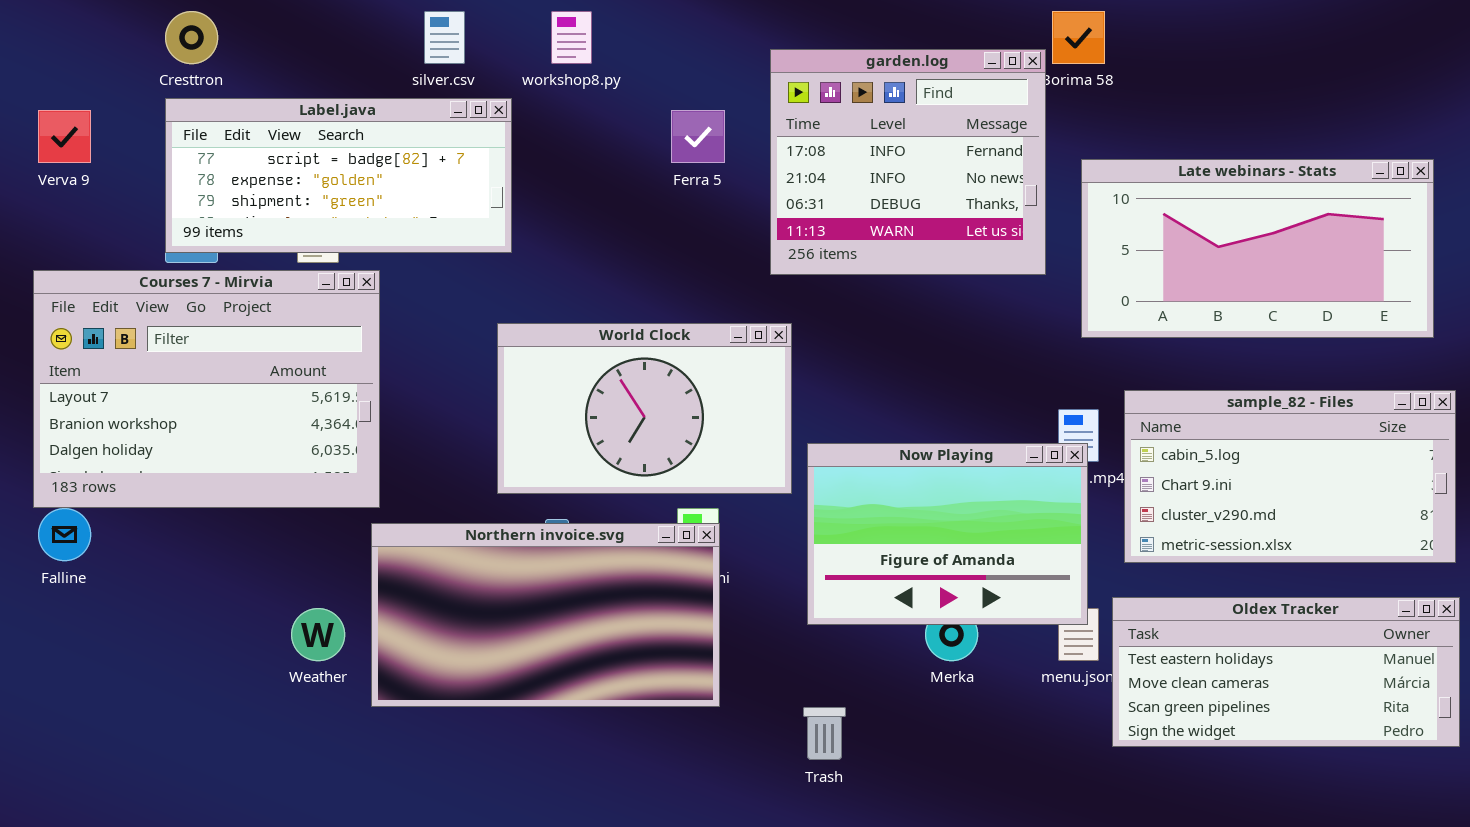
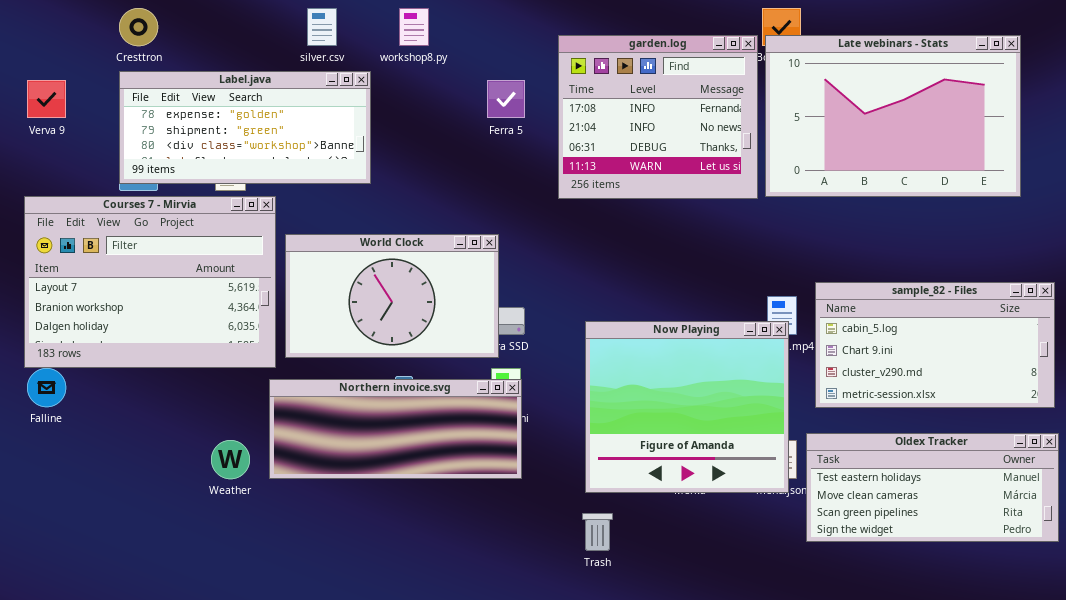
Label.java: [165,98,512,253] -> [119,71,371,184], scrolled down 1 row
Late webinars - Stats: [1081,159,1434,338] -> [765,35,1021,197], moved, resized
World Clock: [497,323,792,494] -> [285,234,499,358], moved
Now Playing: [807,443,1088,625] -> [585,321,789,493], resized
Northern invoice.svg: [371,523,720,707] -> [269,379,522,479], resized

